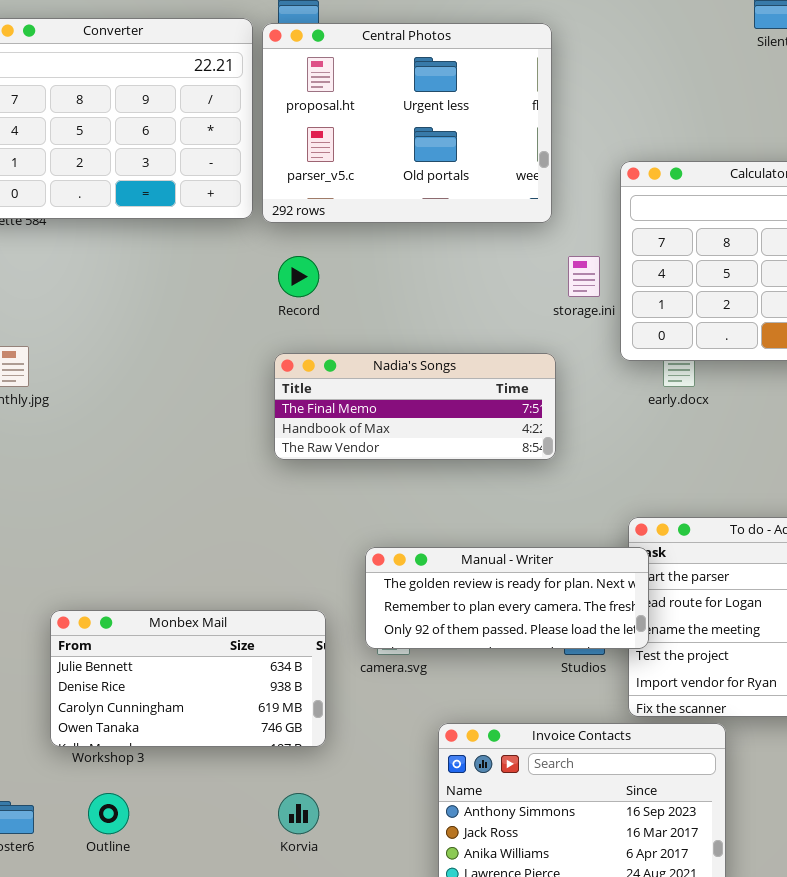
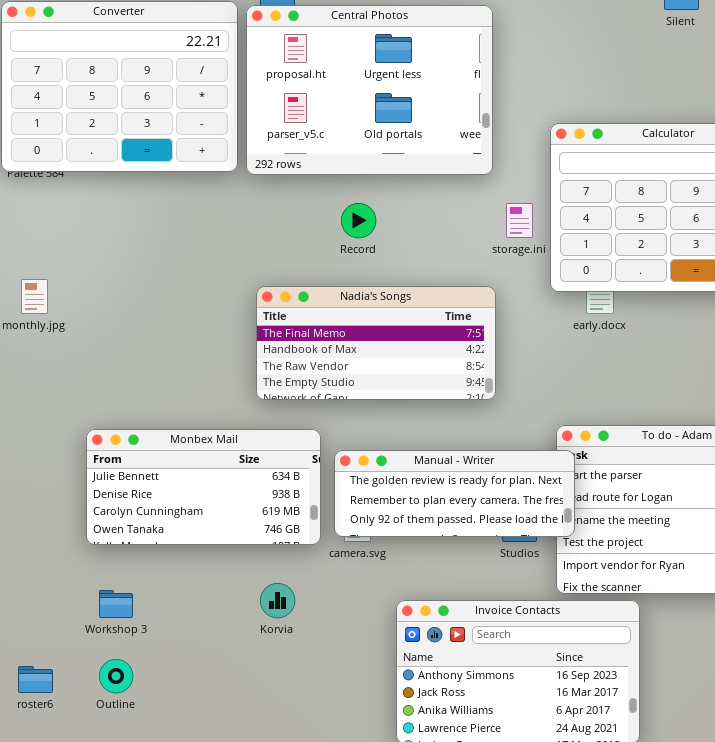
Record: [278,256,319,297] -> [341,203,376,238], moved
Nadia's Songs: [274,353,556,460] -> [256,286,496,400], resized
Monbex Mail: [50,610,326,747] -> [86,429,321,545], moved
Korvia: [278,793,319,834] -> [260,583,295,618], moved

